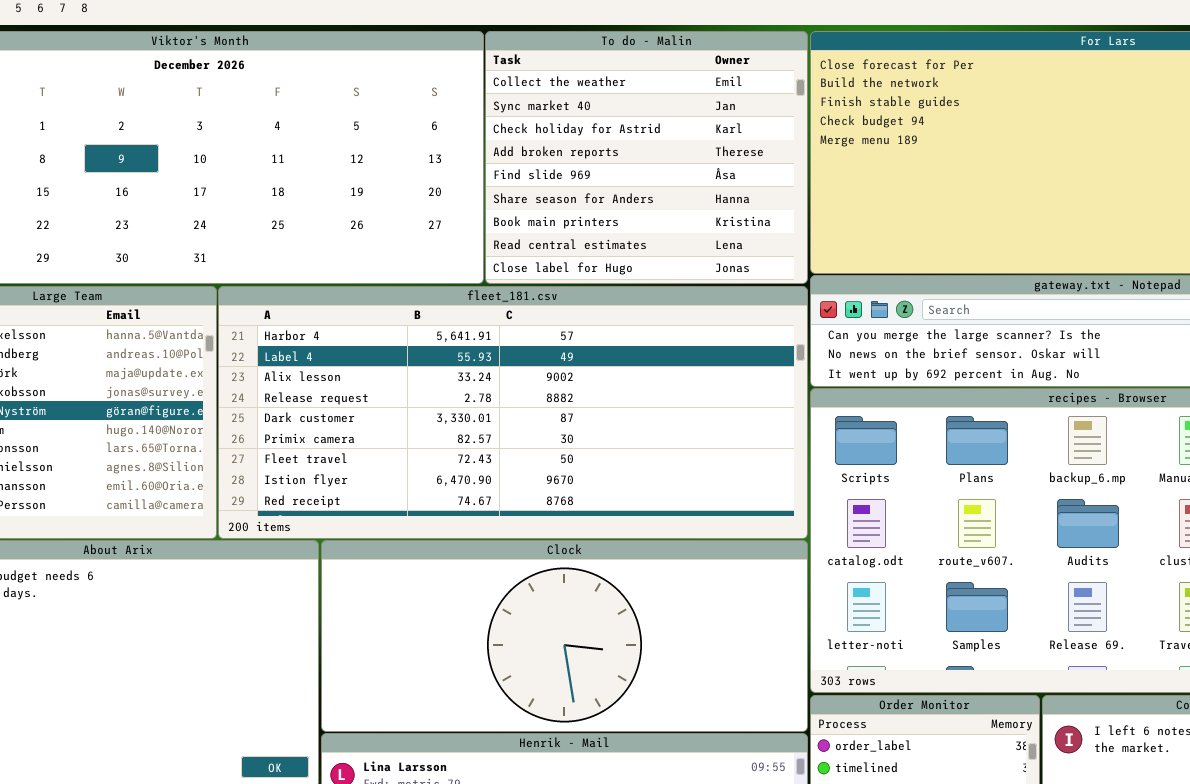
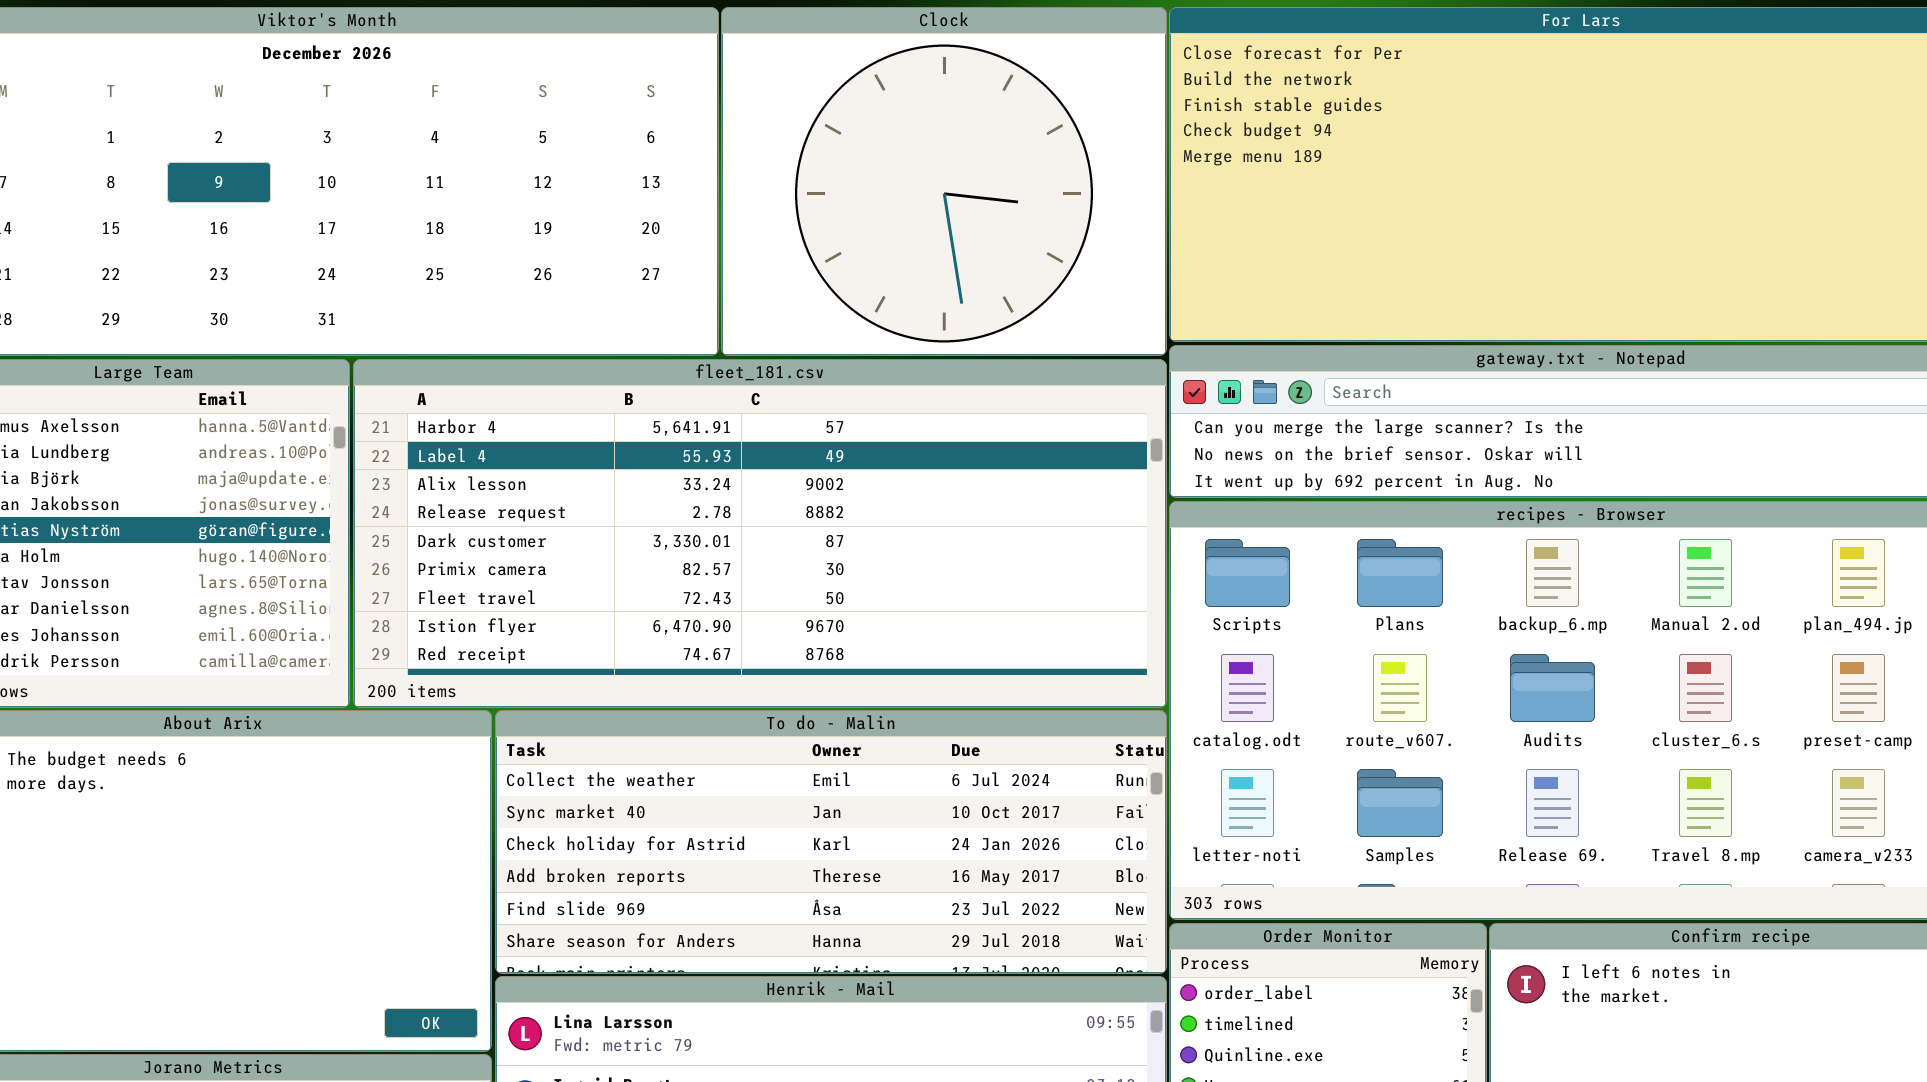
To do - Malin: [485,31,808,284] -> [495,710,1167,974], moved, resized
Clock: [321,540,808,732] -> [721,7,1167,356], moved, resized

